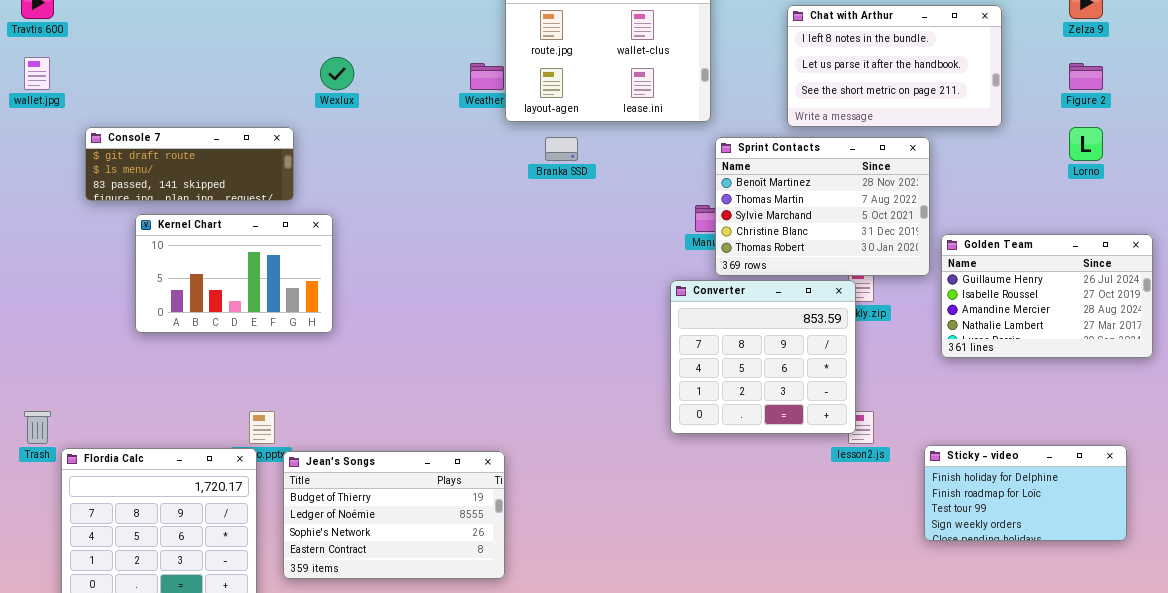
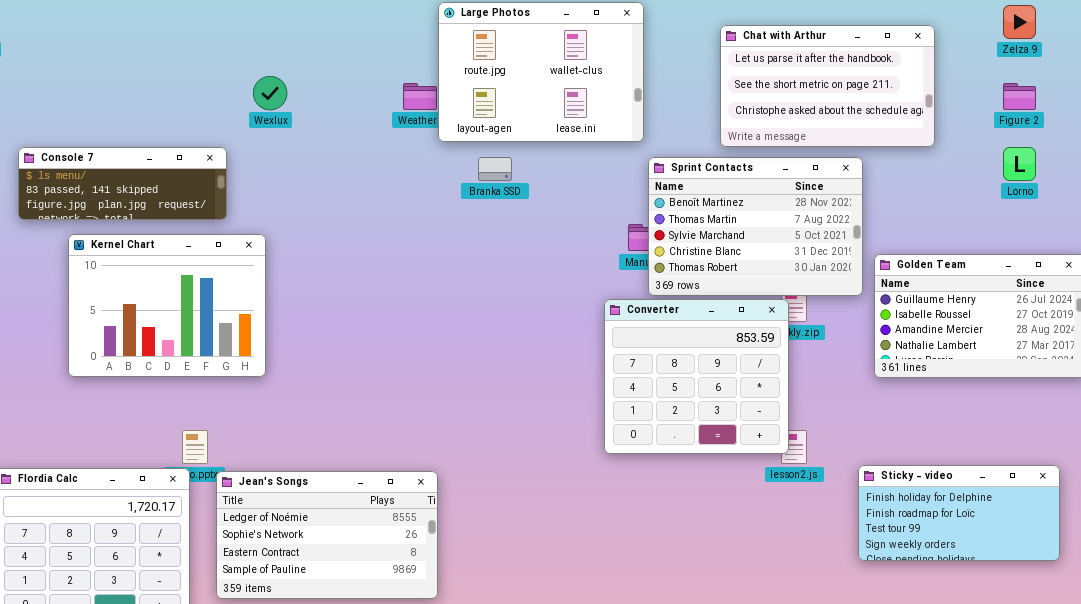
Chat with Arthur: [787,5,1002,127] -> [720,25,935,147], scrolled down 1 row
Console 7: [85,127,294,201] -> [18,147,227,220], scrolled down 1 row
Kernel Chart: [135,214,333,333] -> [68,234,266,377], resized
Jean's Songs: [283,451,505,579] -> [216,471,438,599], scrolled down 1 row

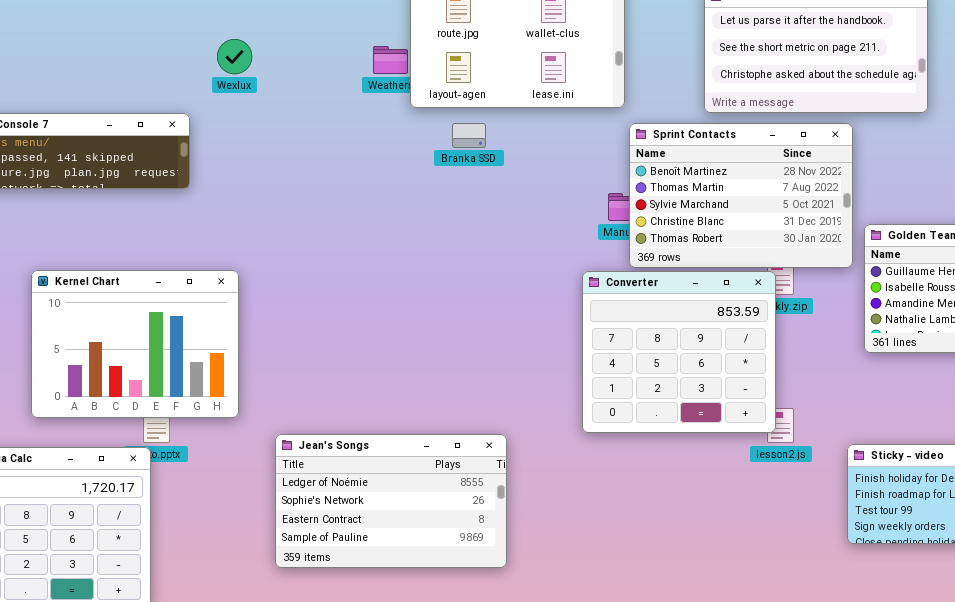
Kernel Chart: [68,234,266,377] -> [31,270,239,418], moved
Jean's Songs: [216,471,438,599] -> [275,434,507,568], moved

